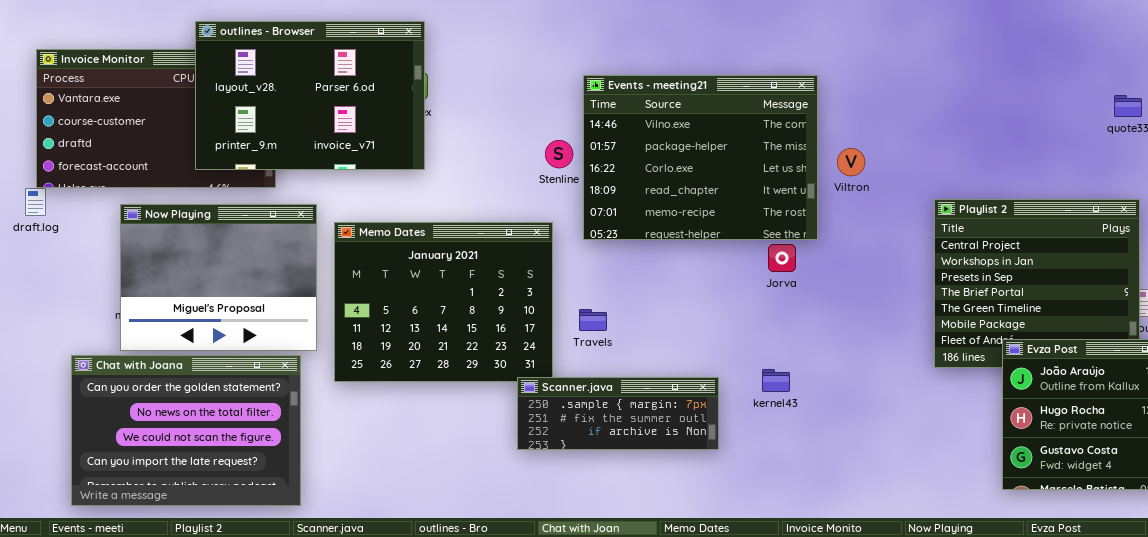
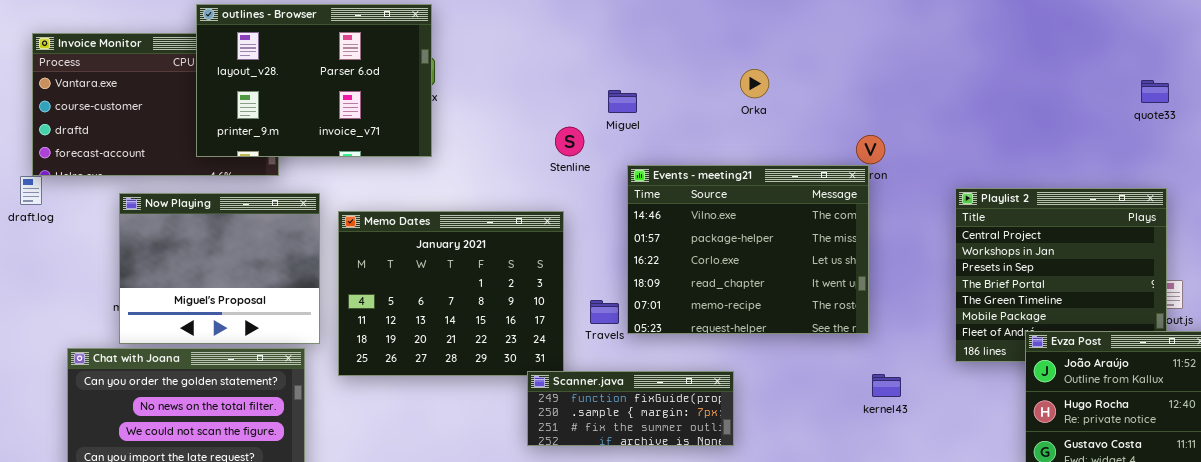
Events - meeting21: [583,75,818,240] -> [627,165,869,334], moved
kernel43: [762,369,790,392] -> [872,374,901,397], moved
Scanner.java: [517,377,719,450] -> [527,371,734,446], scrolled up 1 row

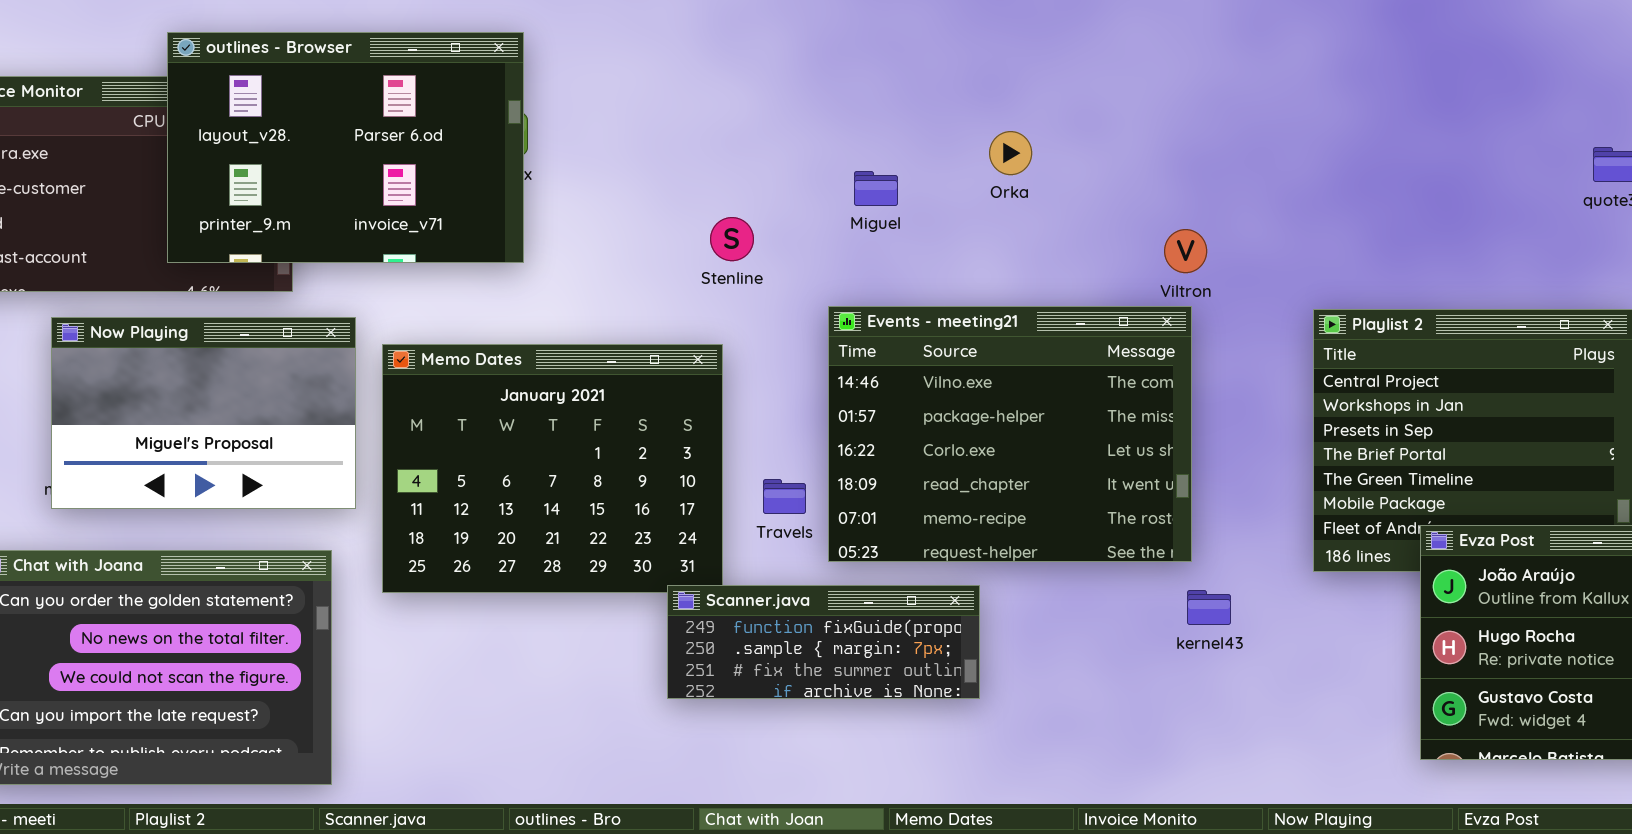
Miguel: [608,90,637,113] -> [854,171,898,206], moved
Events - meeting21: [627,165,869,334] -> [828,306,1192,562], moved
Now Playing: [119,193,320,344] -> [51,317,356,509], resized

